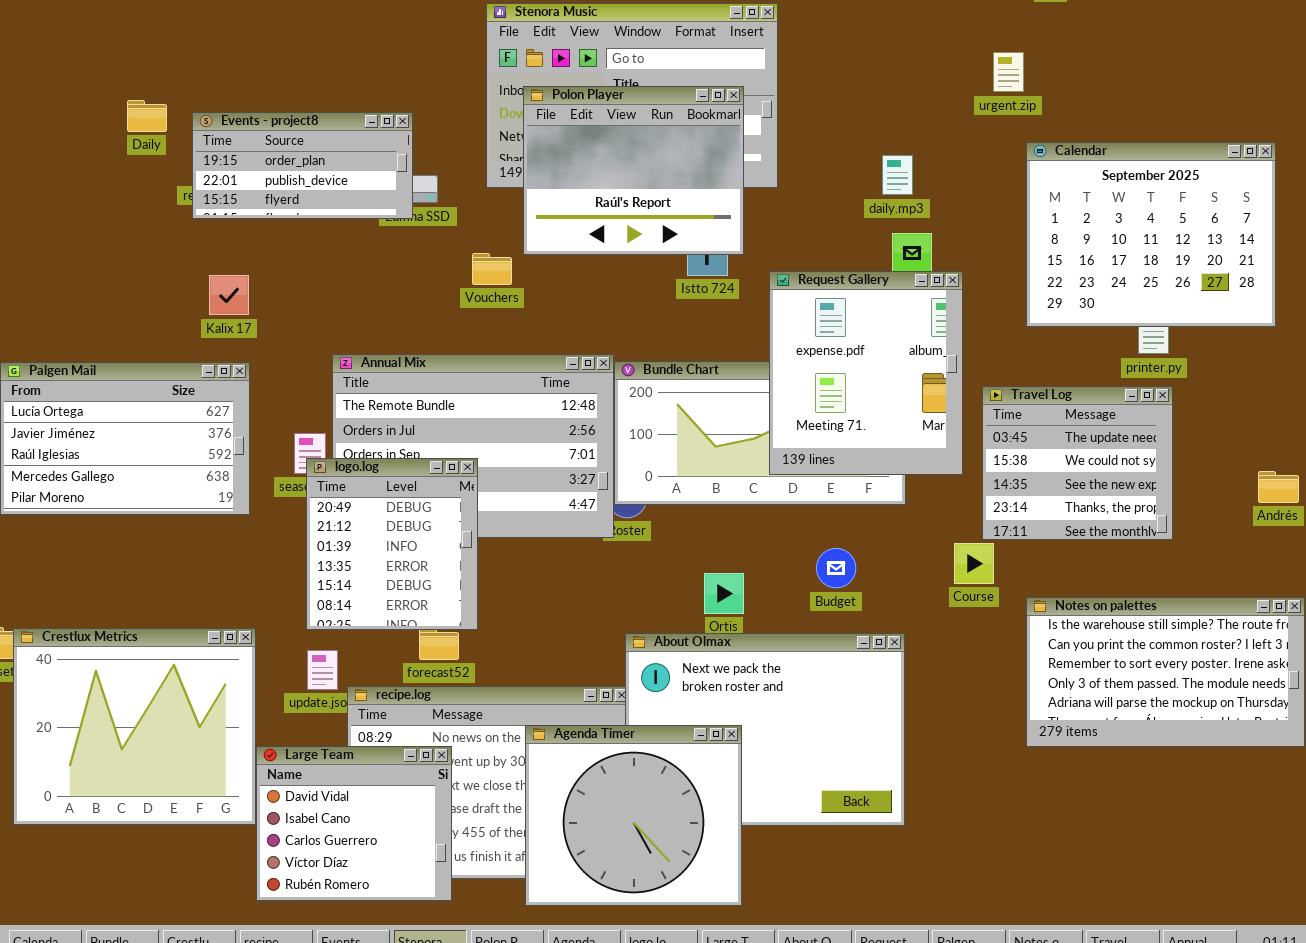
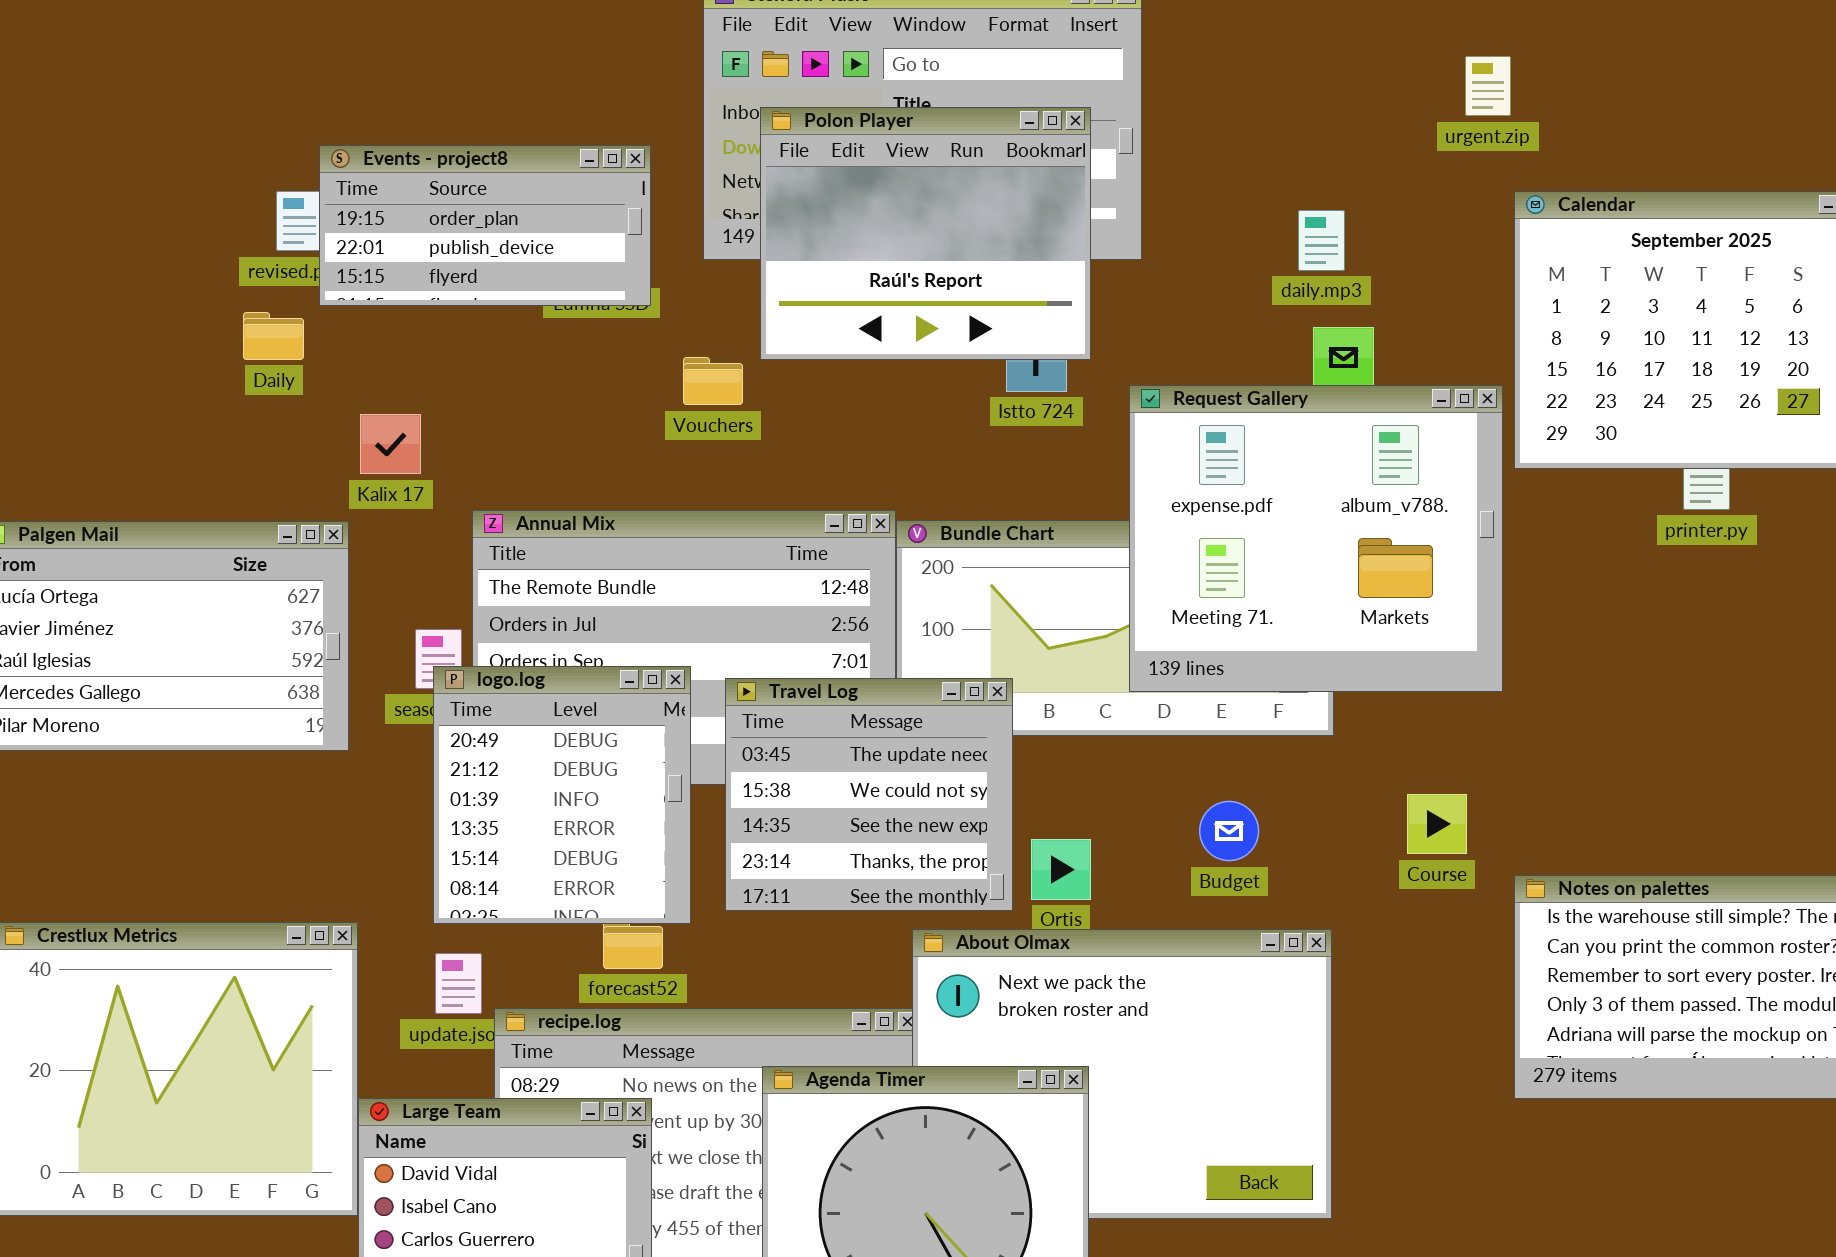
Daily: [127,100,167,132] -> [243,312,304,360], moved
Events - project8: [192,112,413,219] -> [319,145,651,306], moved
Request Gallery: [769,271,963,475] -> [1129,385,1503,692], resized
Kalix 17: [209,275,249,315] -> [360,414,421,474], moved
Travel Log: [982,386,1173,540] -> [725,678,1013,911], moved

